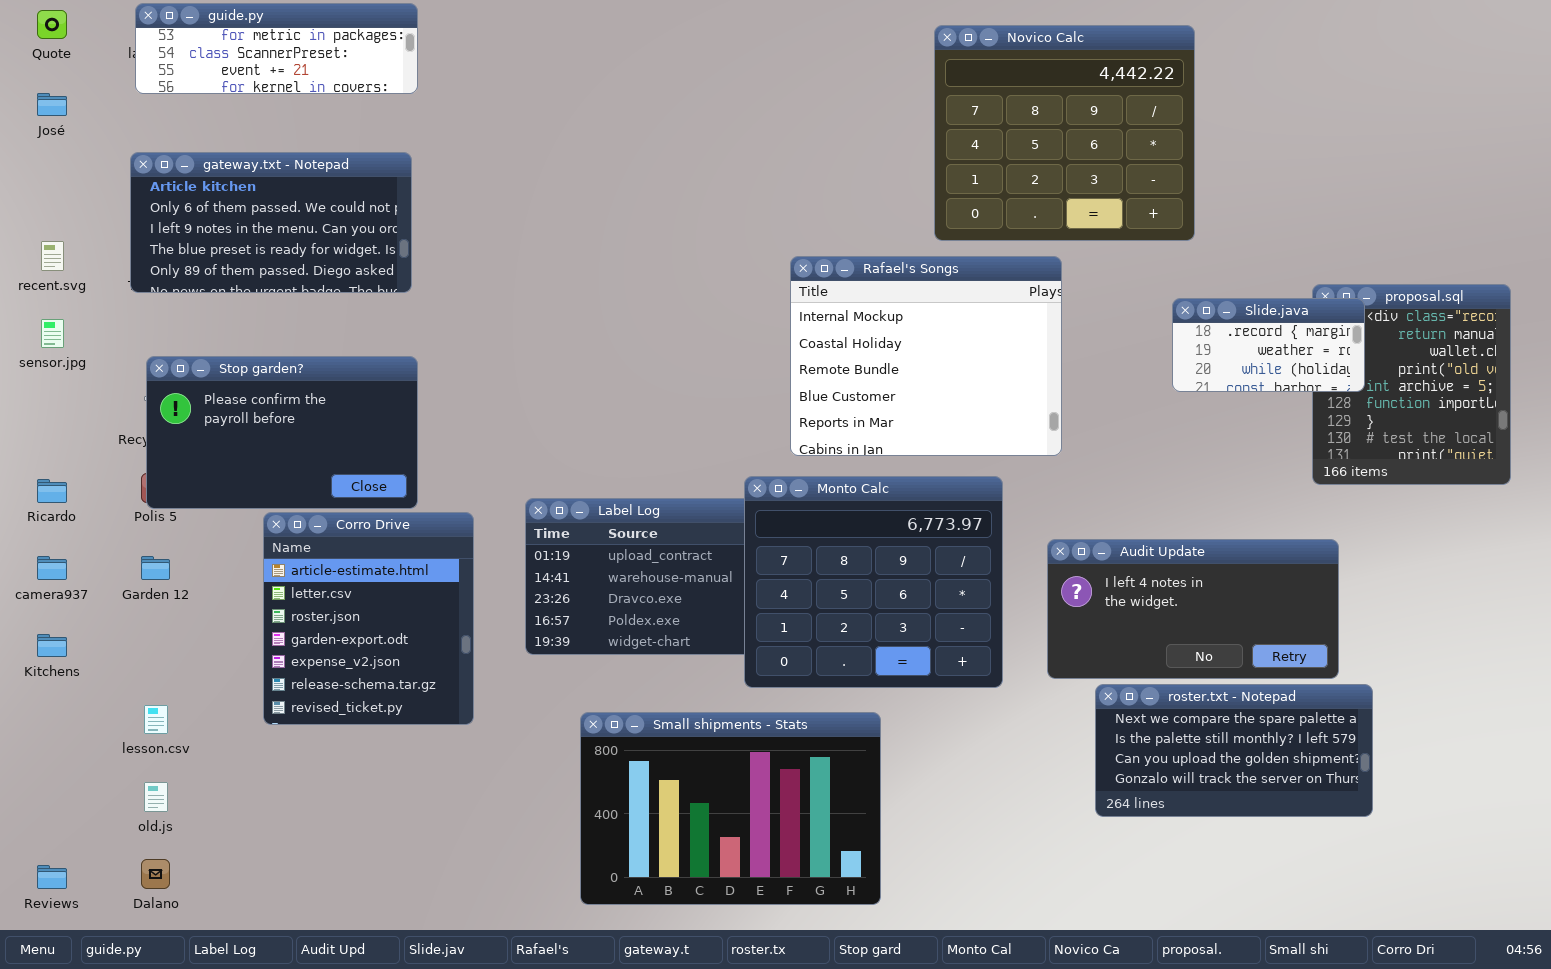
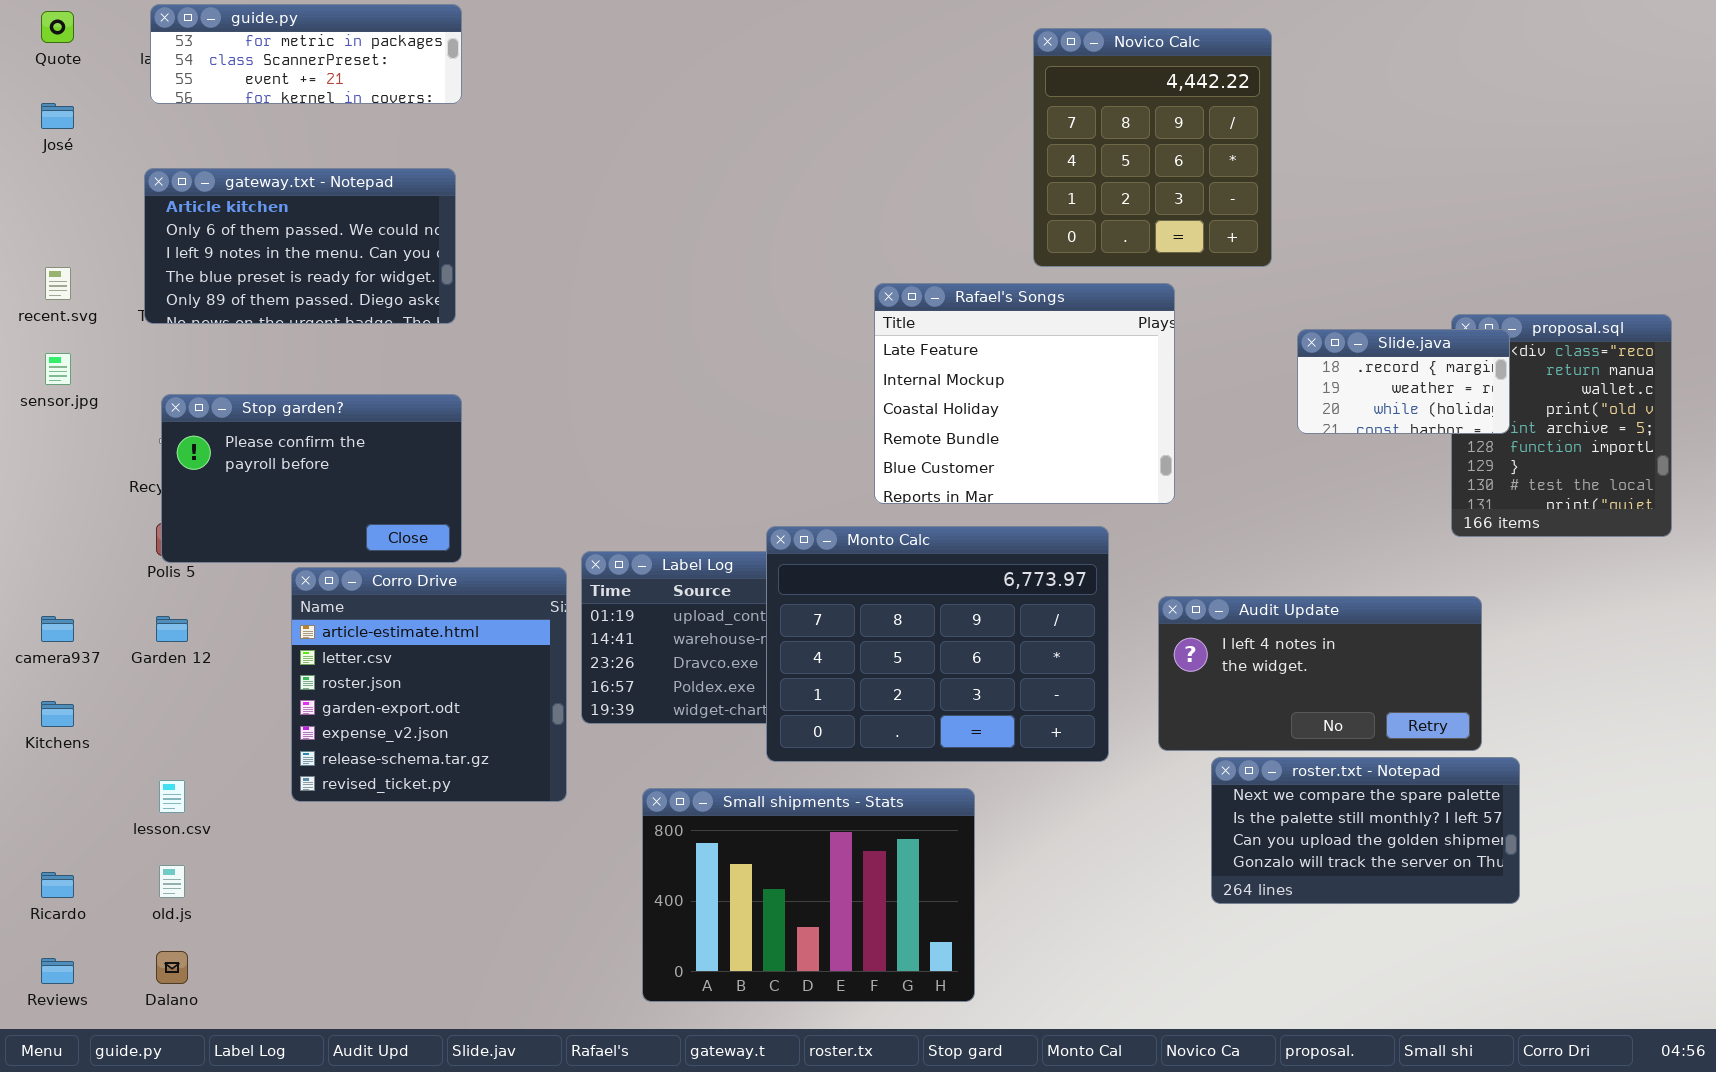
Novico Calc: [934,25,1195,241] -> [1033,28,1272,267], resized
Rafael's Songs: [790,256,1062,456] -> [874,283,1175,504], scrolled up 1 row
Monto Calc: [744,476,1003,688] -> [766,526,1109,762], resized
Ricardo: [37,479,67,503] -> [41,872,74,898], moved
Corro Drive: [263,512,474,725] -> [291,567,567,802], resized

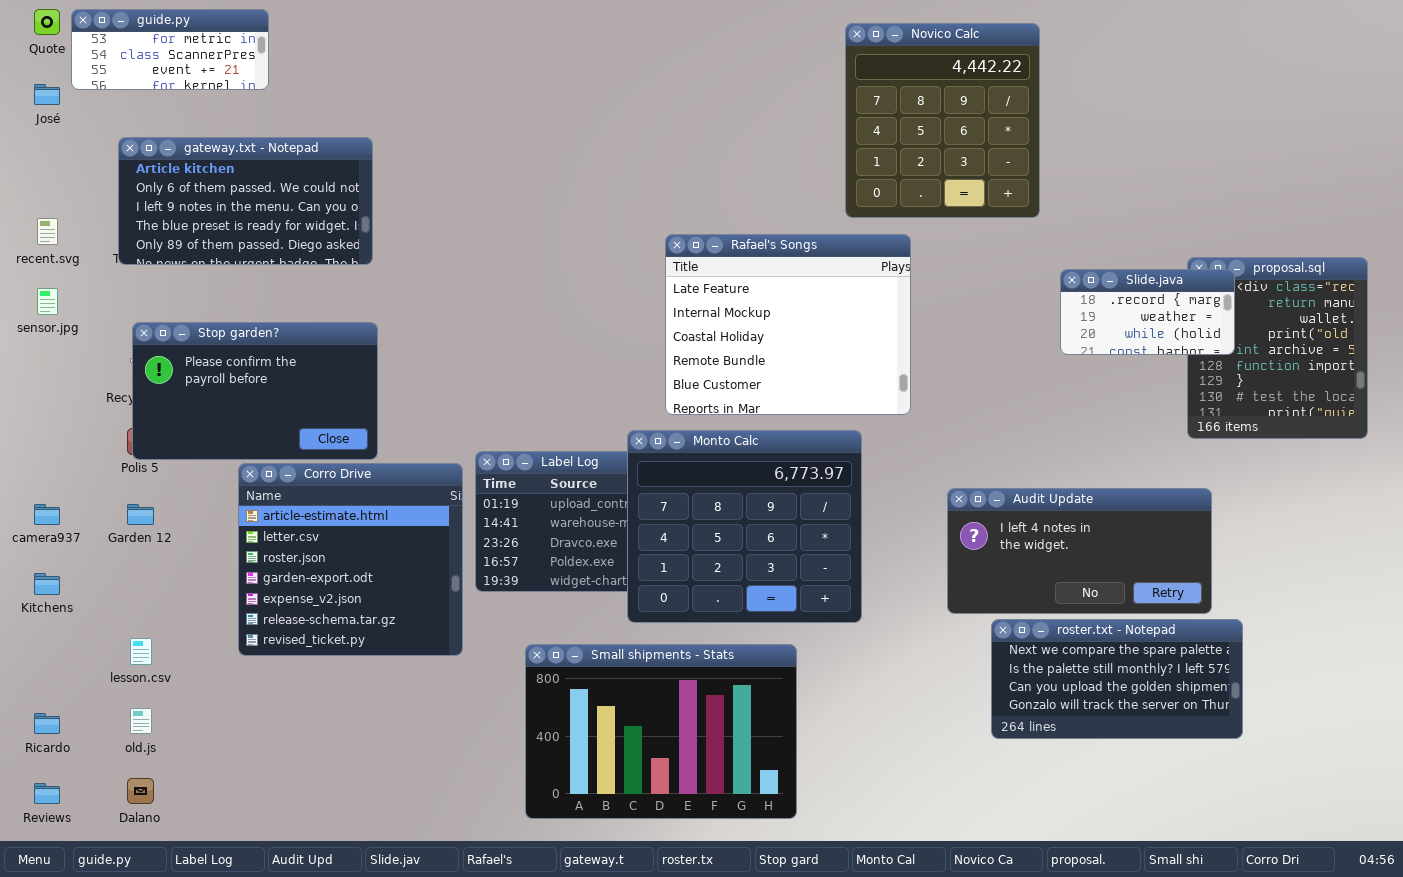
guide.py: [150,4,462,104] -> [71,9,269,90], moved, resized
Rafael's Songs: [874,283,1175,504] -> [665,234,911,415], moved
Monto Calc: [766,526,1109,762] -> [627,430,862,623], resized

